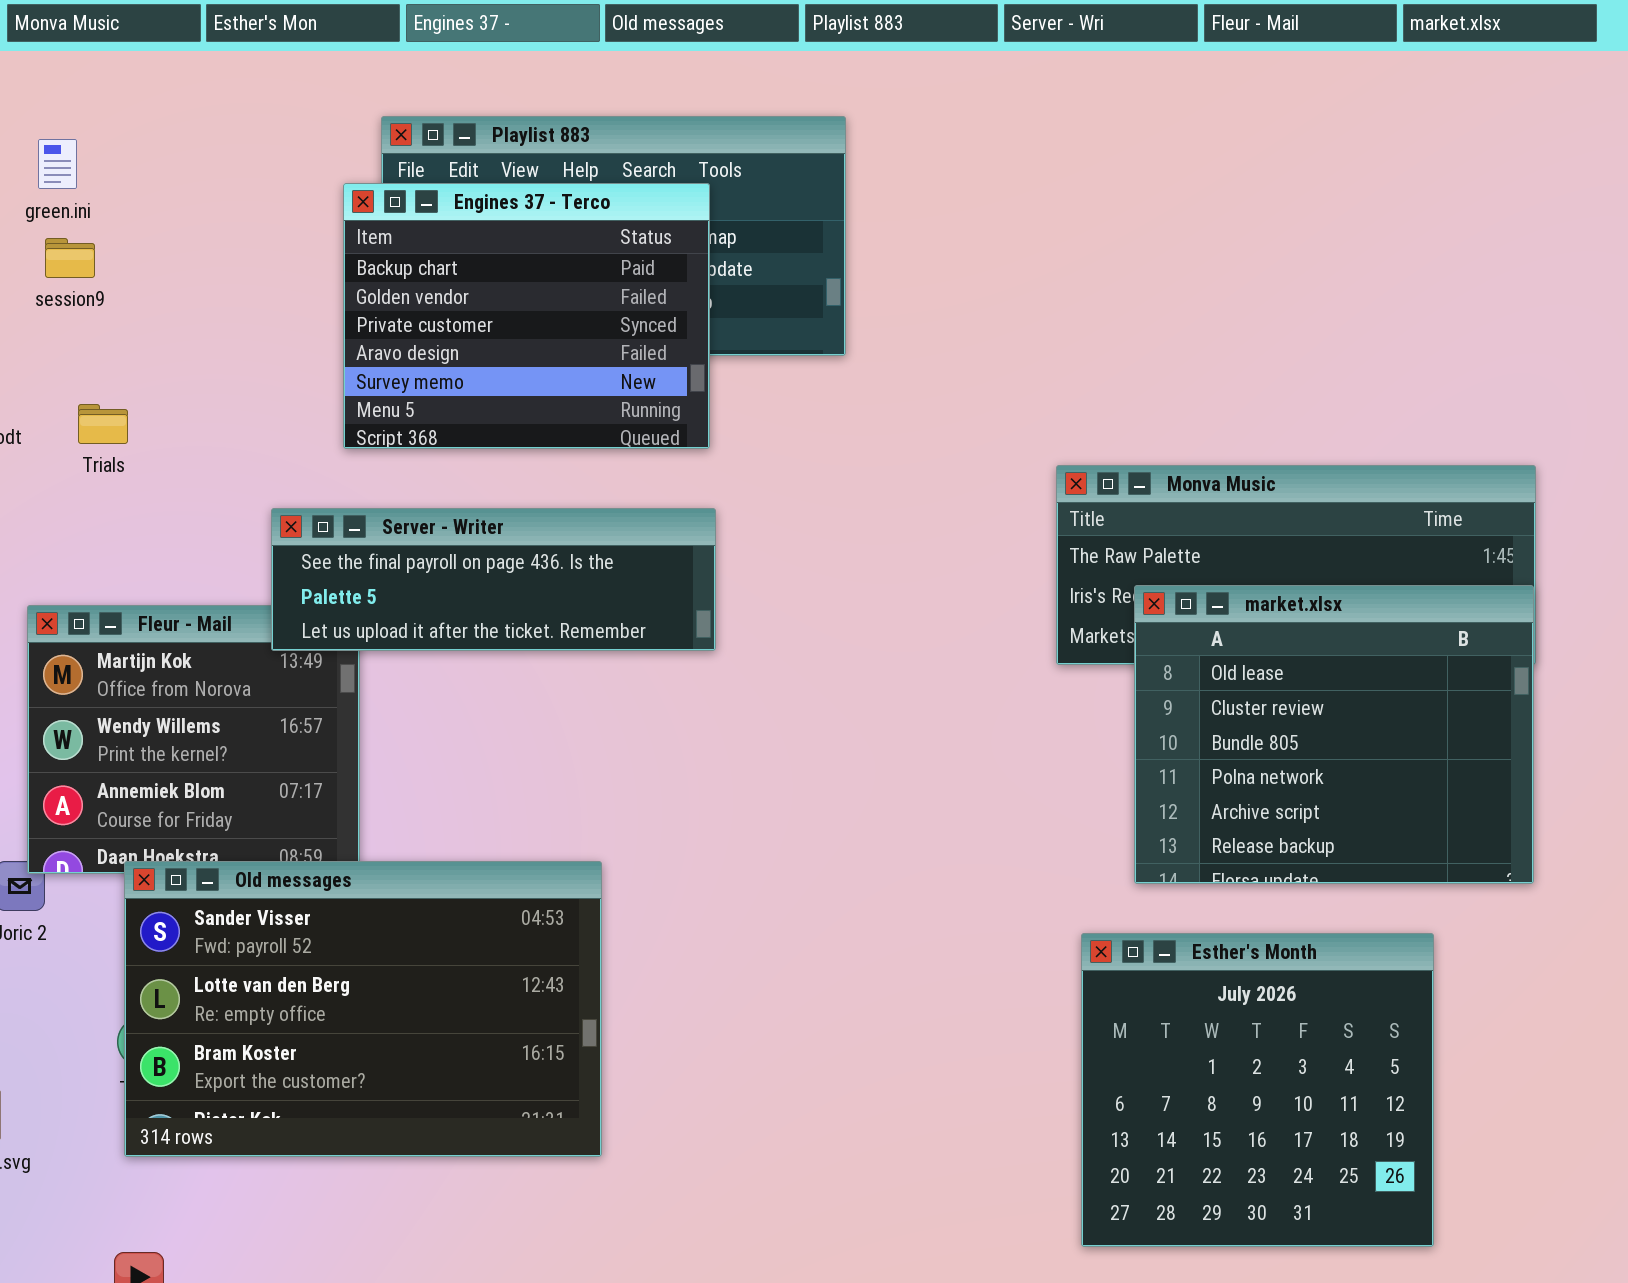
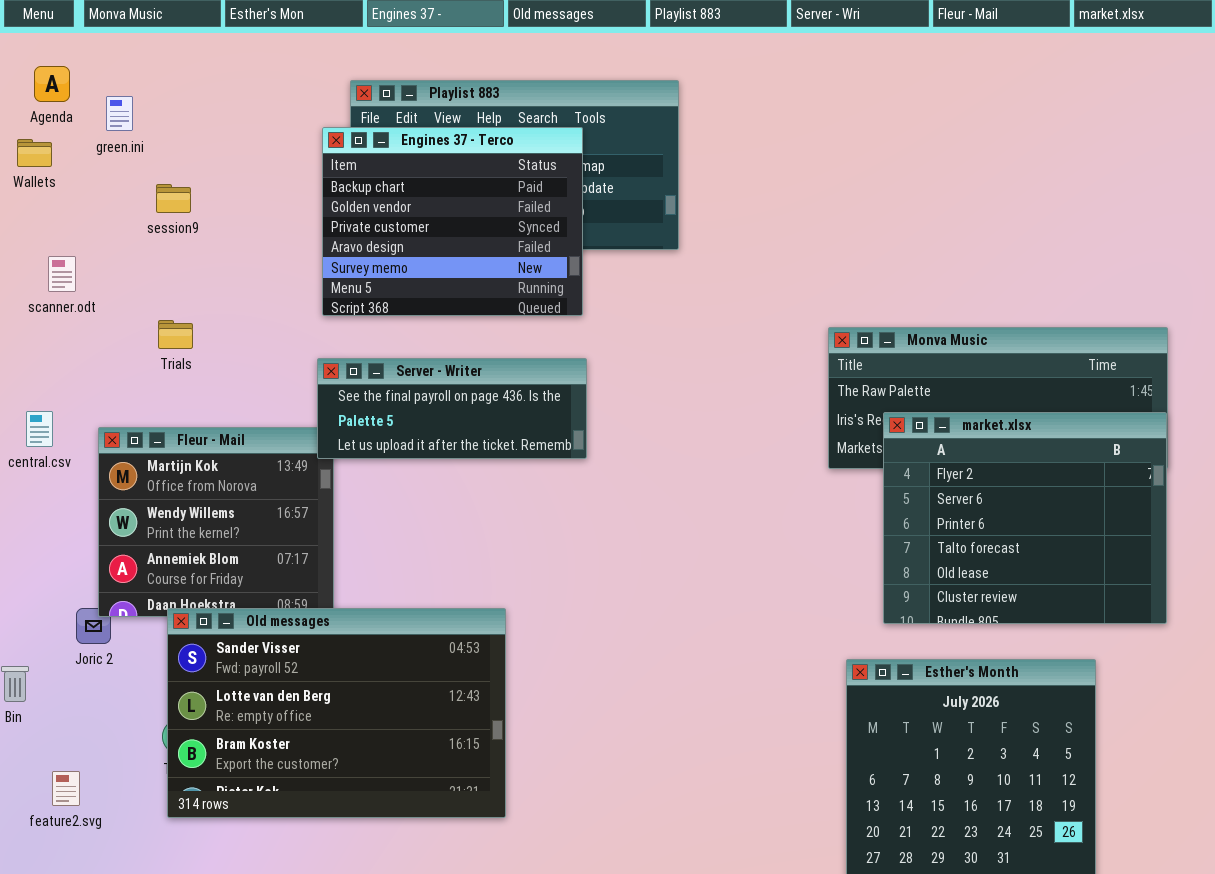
session9: [45,238,95,278] -> [156,184,191,213], moved
Trials: [78,404,128,444] -> [158,320,193,349], moved
Server - Writer: [271,508,716,651] -> [317,358,587,459], resized
market.xlsx: [1134,585,1534,884] -> [883,412,1167,624], scrolled up 4 rows

